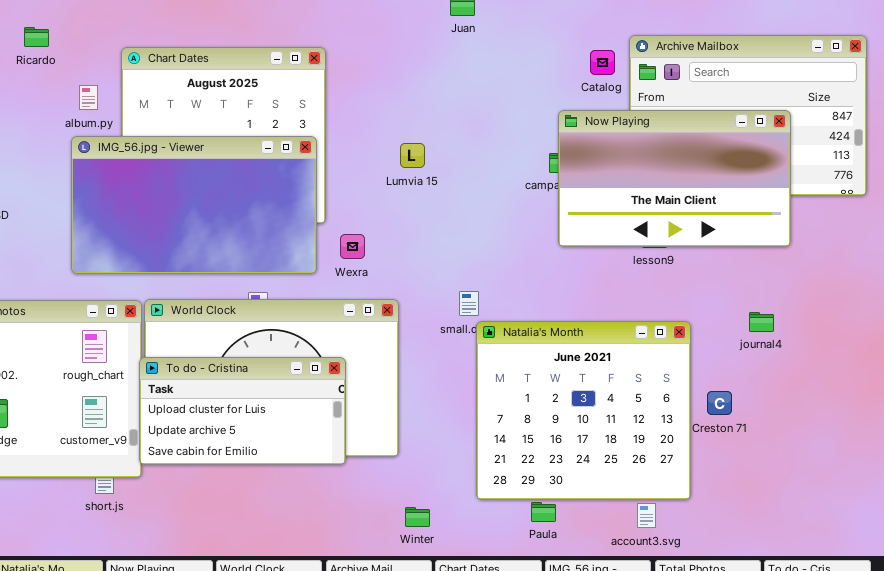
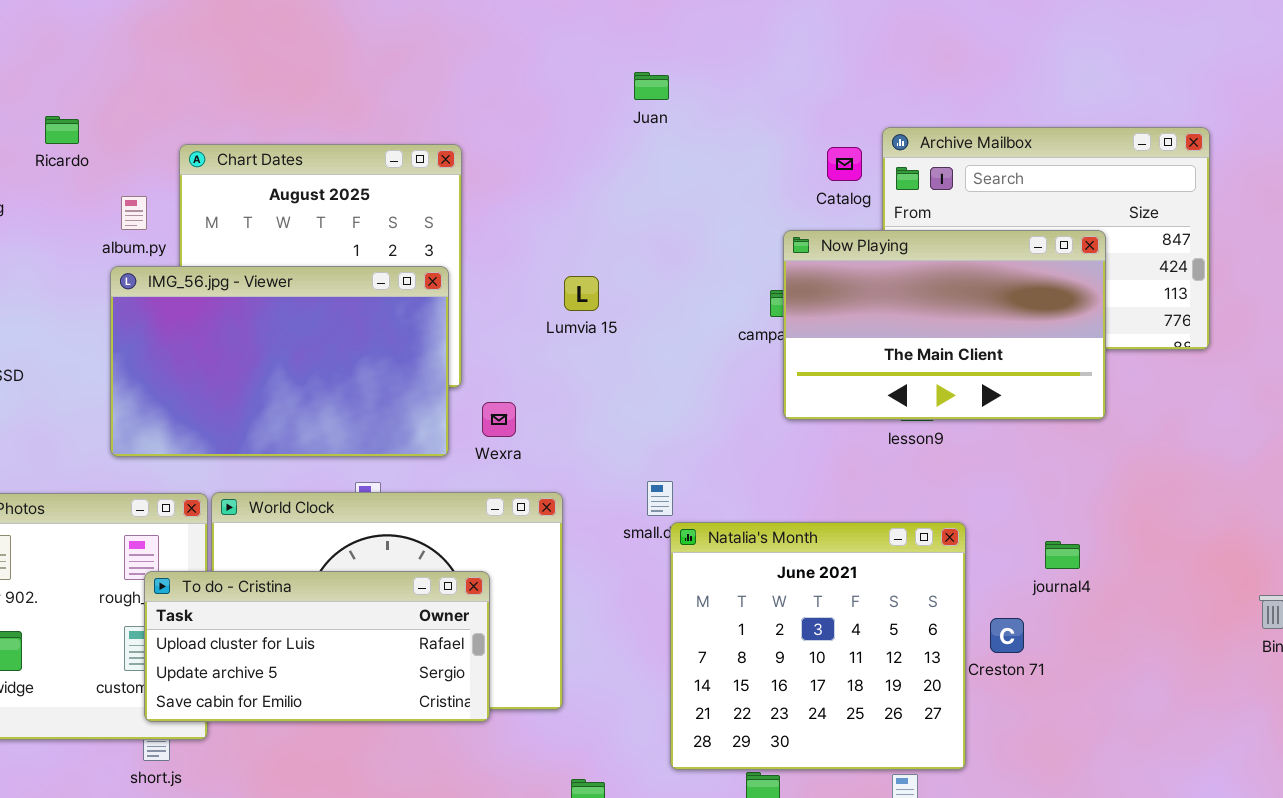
journal4: [749,312,774,332] -> [1045,541,1080,569], moved
To do - Cristina: [139,357,346,465] -> [144,571,490,722], resized

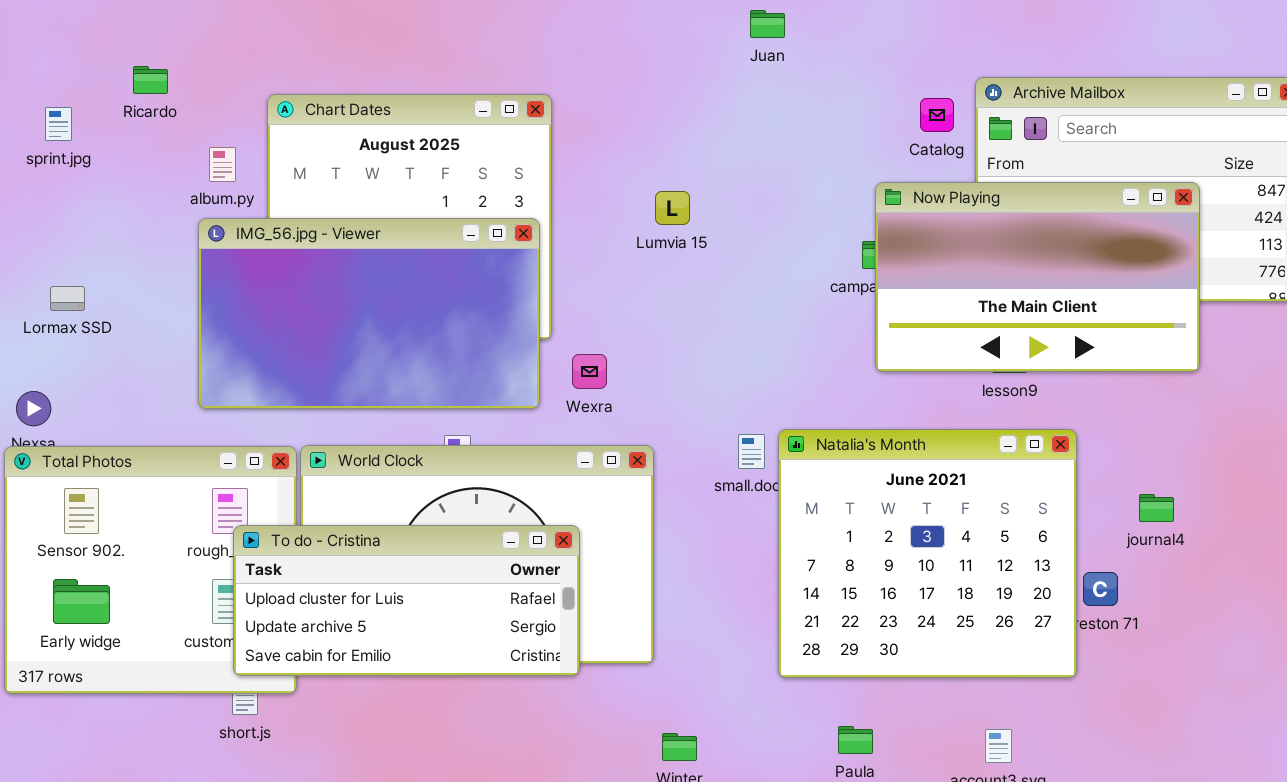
Juan: [634,72,669,100] -> [750,10,785,38], moved
Lumvia 15: [564,276,599,311] -> [655,191,690,225], moved
Natalia's Month: [670,522,966,770] -> [778,429,1077,678], moved

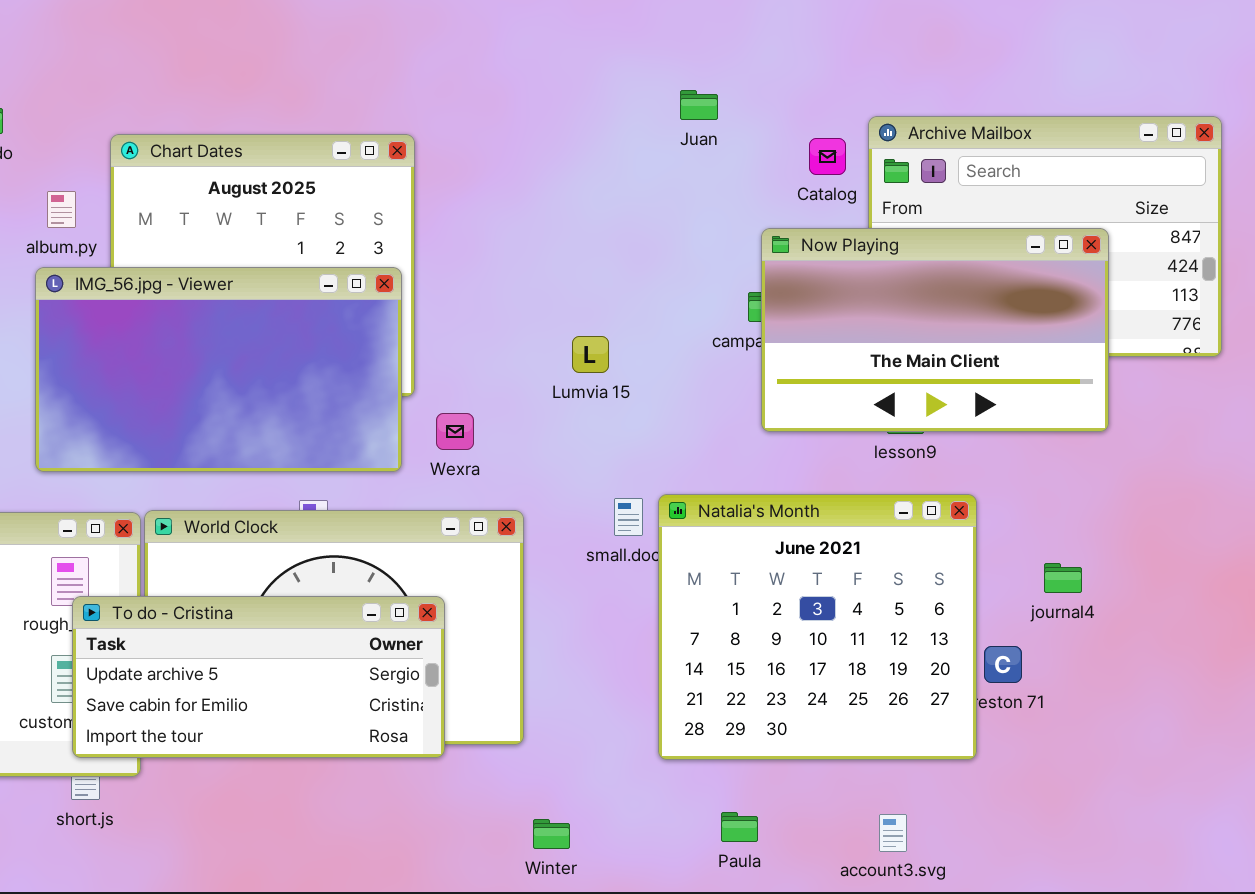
Juan: [750,10,785,38] -> [680,90,718,120], moved
Lumvia 15: [655,191,690,225] -> [572,336,609,373], moved
To do - Cristina: [233,525,580,676] -> [72,596,445,758], scrolled down 1 row

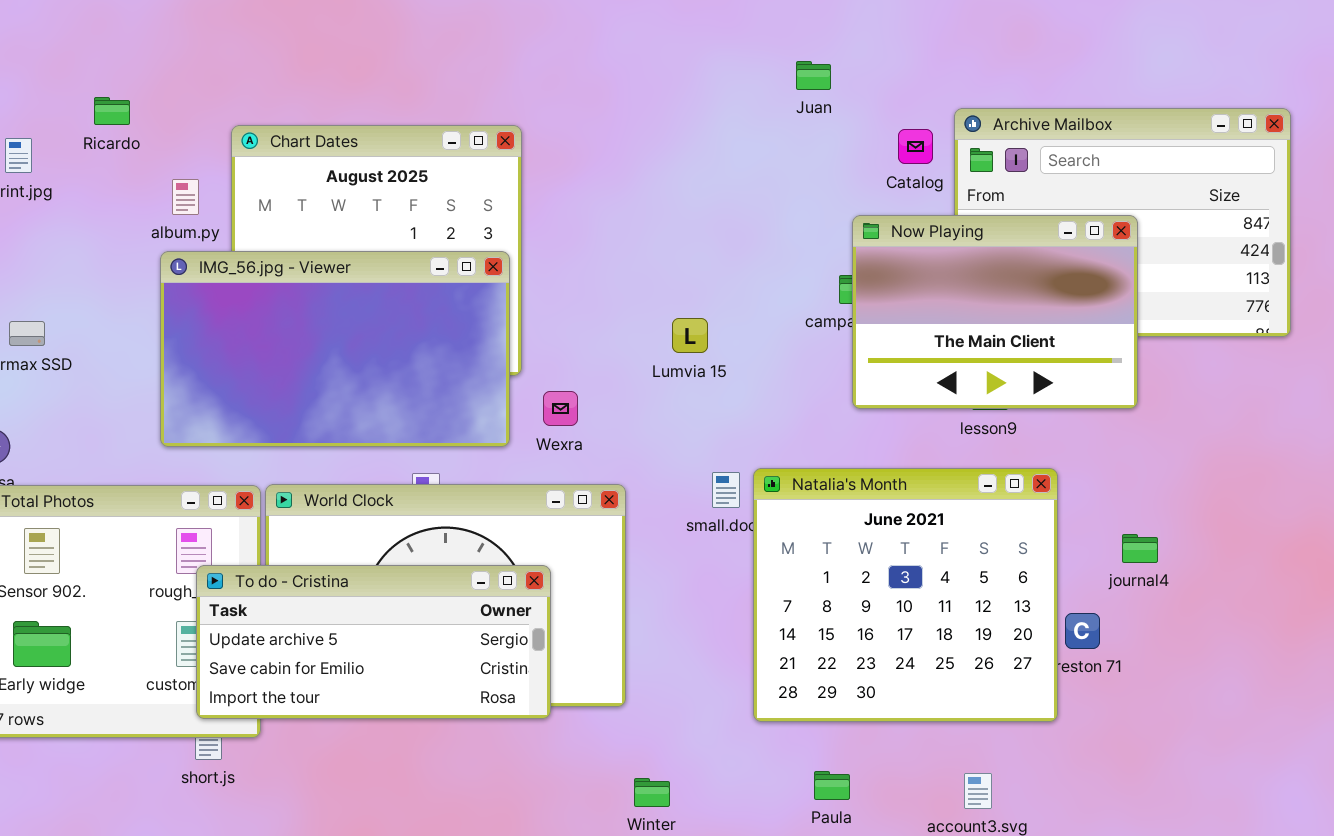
Juan: [680,90,718,120] -> [796,61,831,90], moved
Now Playing: [761,228,1109,432] -> [852,215,1138,409], resized

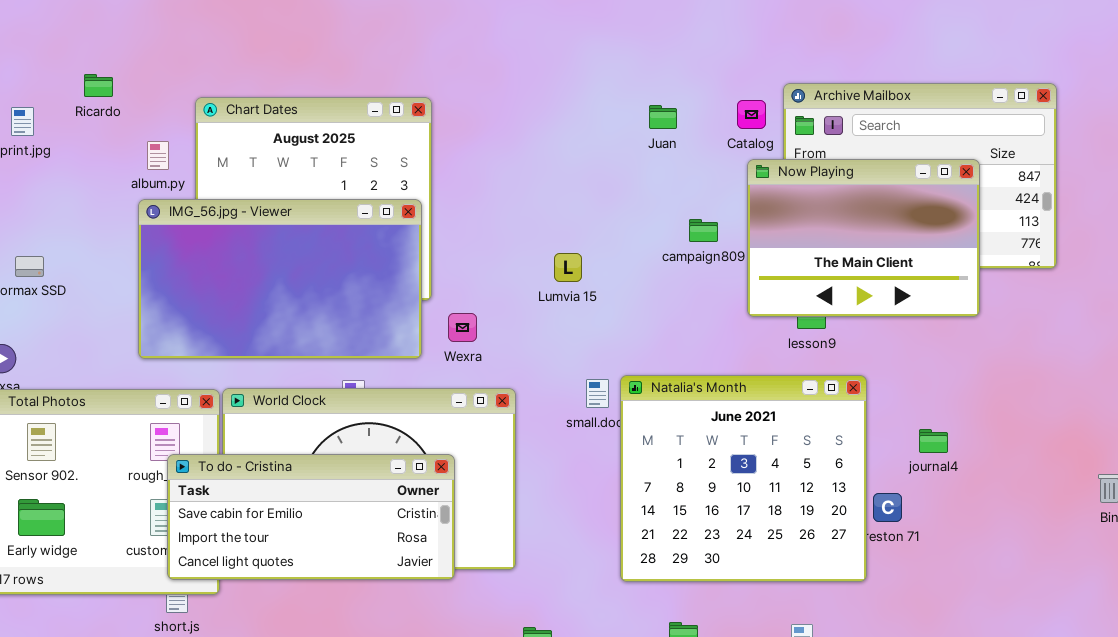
Juan: [796,61,831,90] -> [649,105,677,129], moved
Now Playing: [852,215,1138,409] -> [747,159,980,317], moved
To do - Cristina: [196,565,551,719] -> [167,454,455,580], scrolled down 1 row

